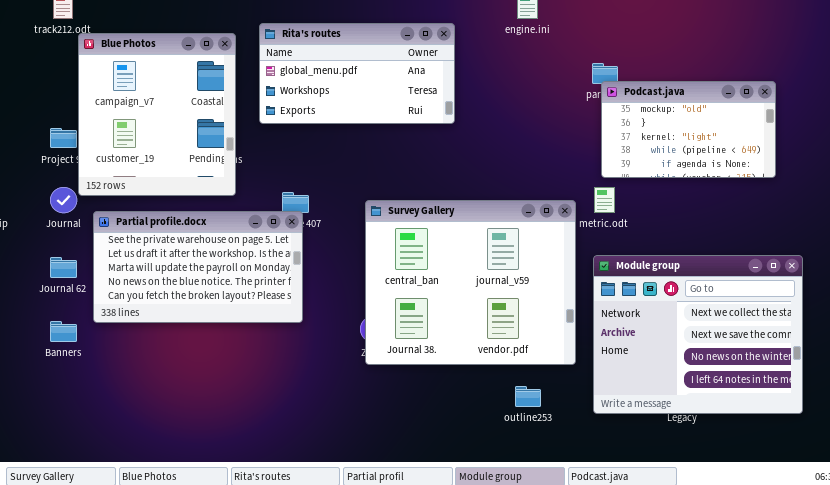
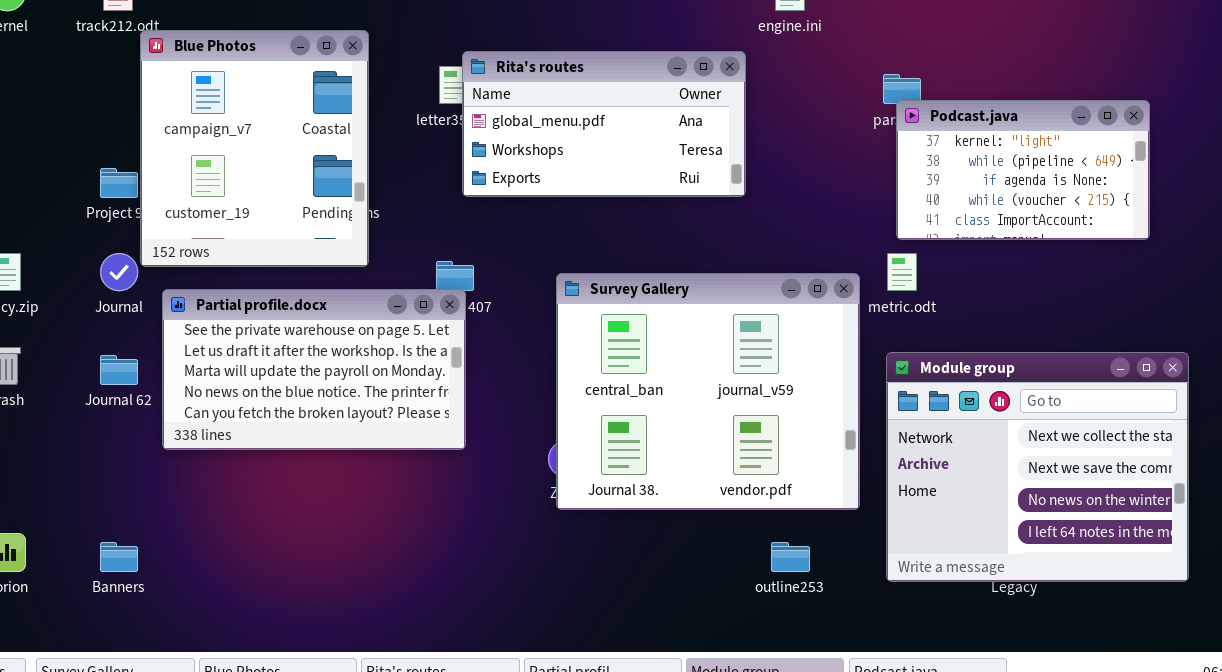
Rita's routes: [259,23,455,124] -> [462,51,746,197], moved
Podcast.java: [601,81,776,178] -> [896,100,1150,240], scrolled down 2 rows
Banners: [50,321,77,342] -> [100,542,138,572], moved

